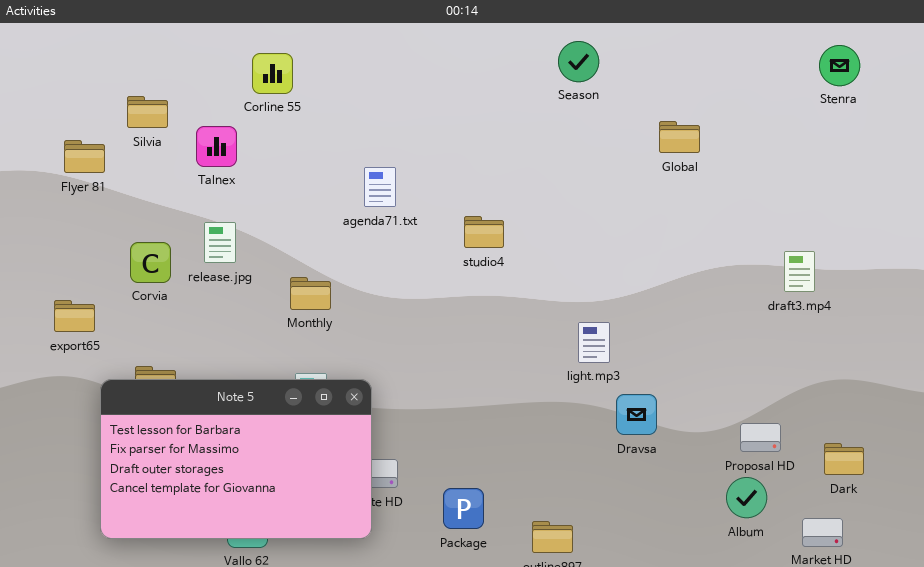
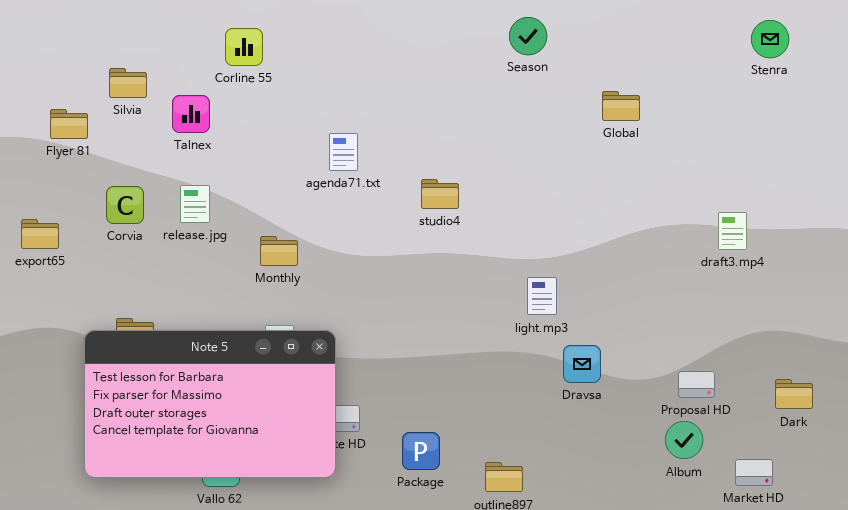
Corvia: [130,242,171,283] -> [106,186,144,224], moved
export65: [54,300,95,332] -> [21,219,59,249], moved
Dark: [824,443,864,475] -> [775,379,813,409], moved

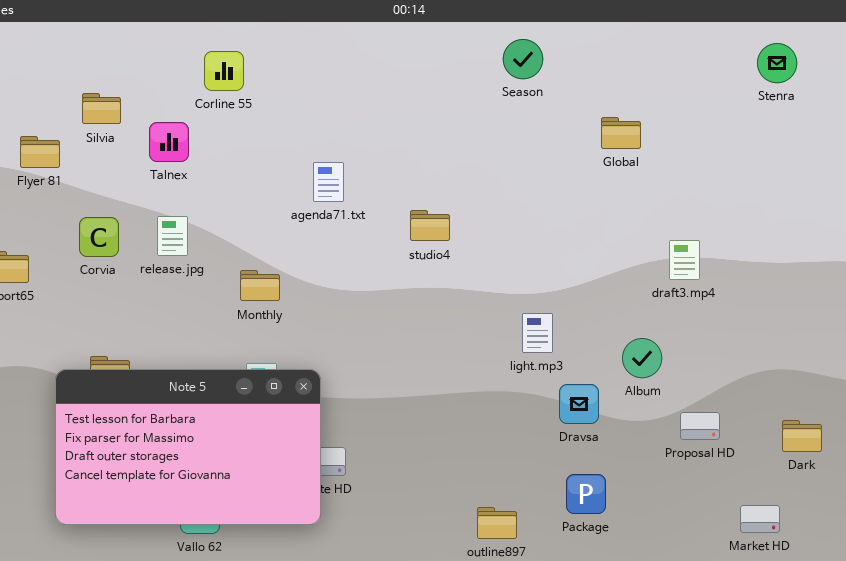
draft3.mp4: [718,212,747,250] -> [669,240,700,280], moved
Album: [665,421,703,459] -> [622,338,662,378], moved
Package: [402,432,440,470] -> [566,474,606,514], moved

